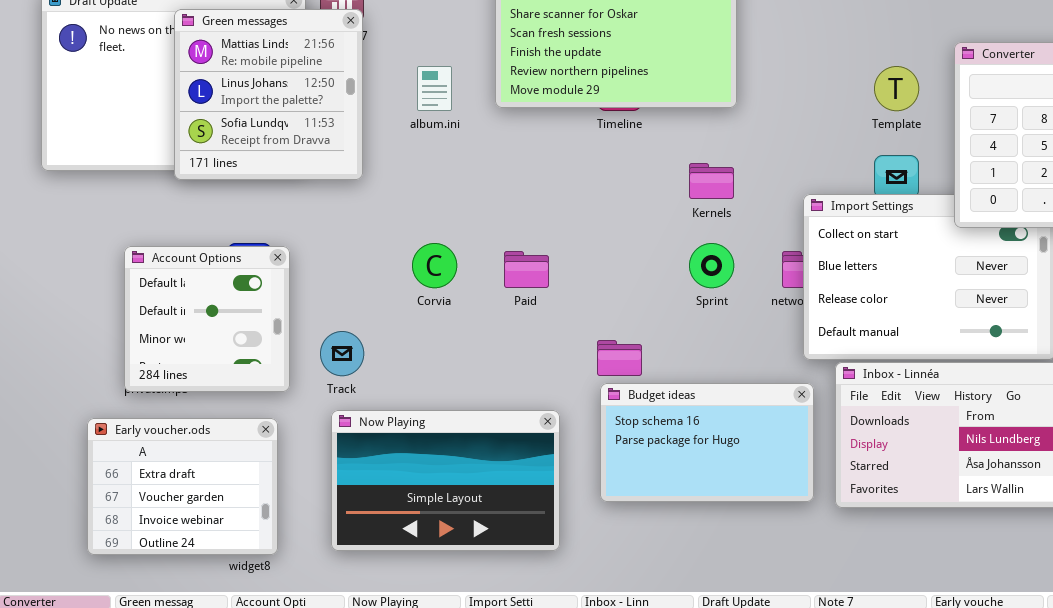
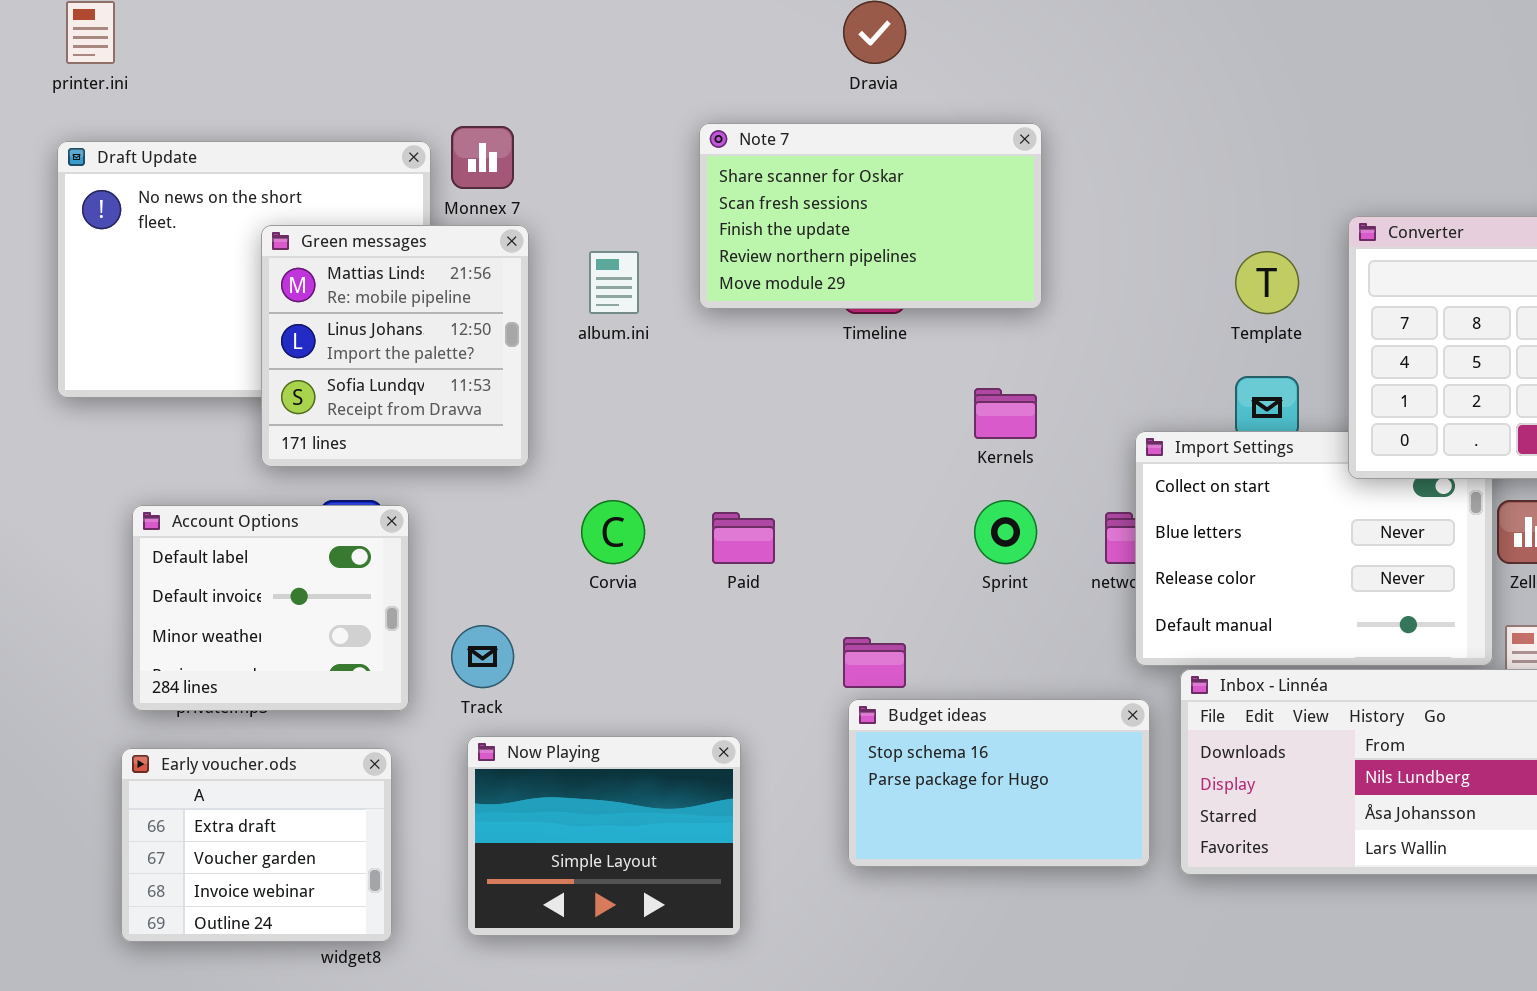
Green messages: [174,9,363,180] -> [261,225,529,467], moved
Account Options: [124,246,290,392] -> [132,505,409,711], resized
Now Playing: [331,410,560,551] -> [467,736,741,936], resized

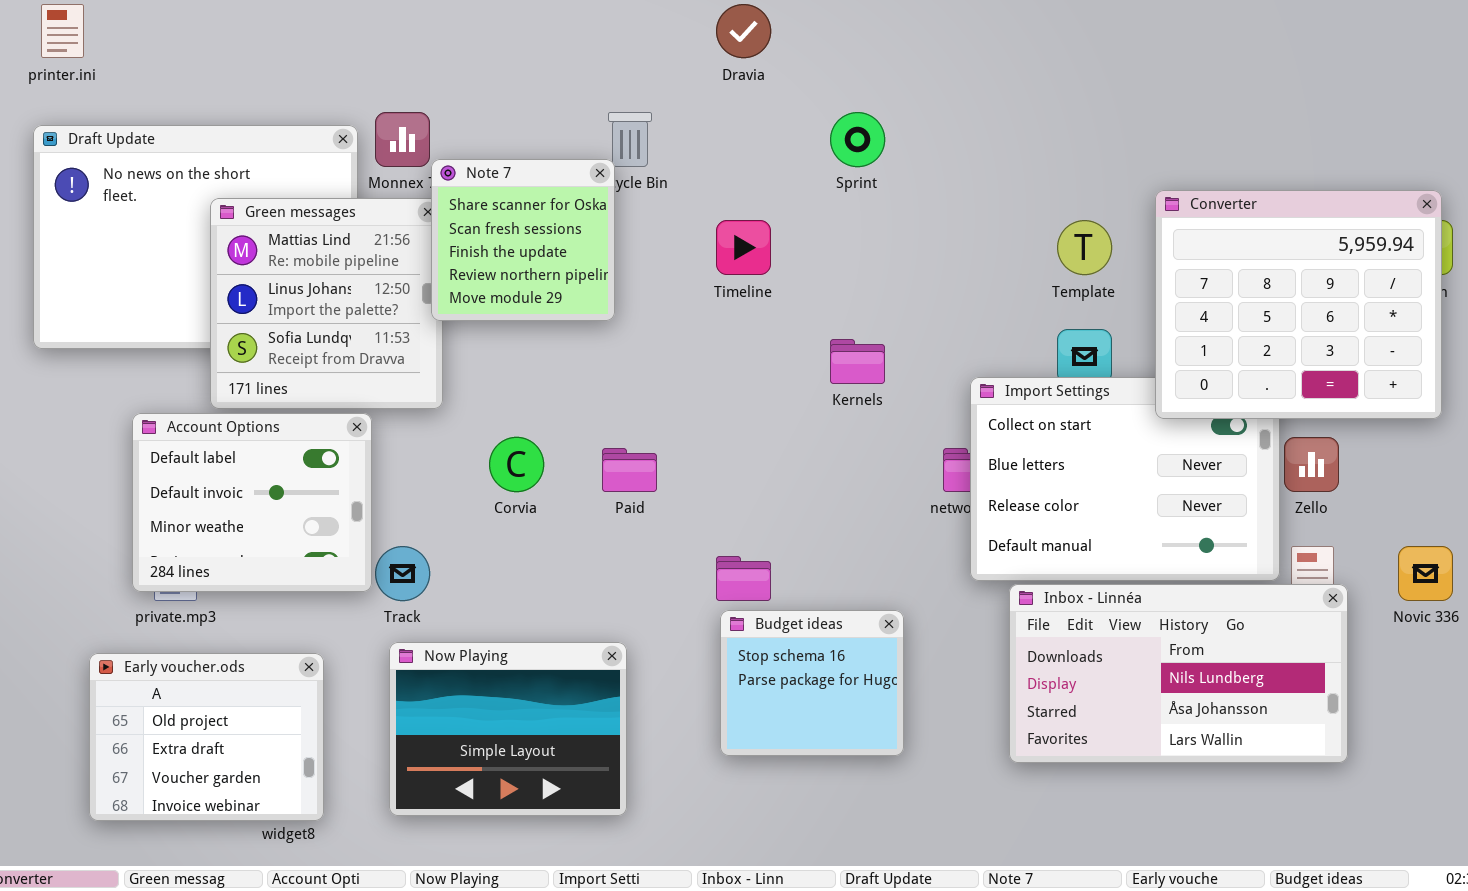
Note 7: [699,123,1042,309] -> [431,159,615,321], moved, resized
Sprint: [974,500,1037,564] -> [830,112,885,167], moved
Account Options: [132,505,409,711] -> [132,413,372,592], moved
Budget ideas: [848,699,1150,867] -> [720,610,904,756], resized
Early voucher.ods: [121,748,392,942] -> [89,653,324,821], scrolled up 1 row

